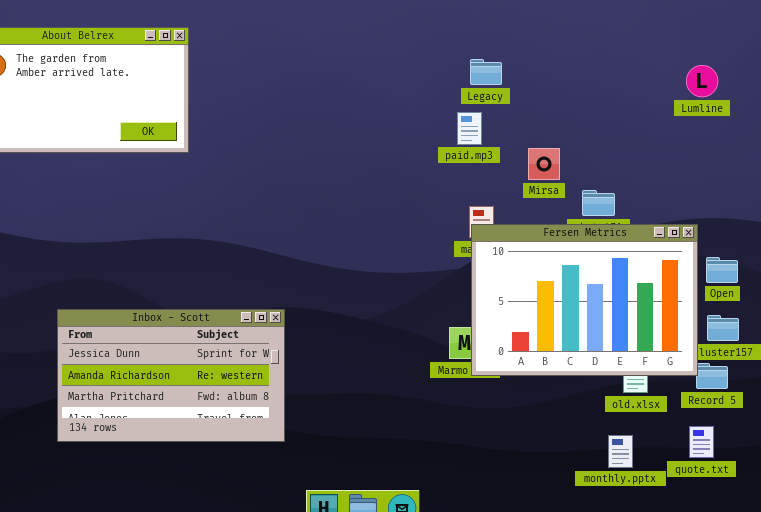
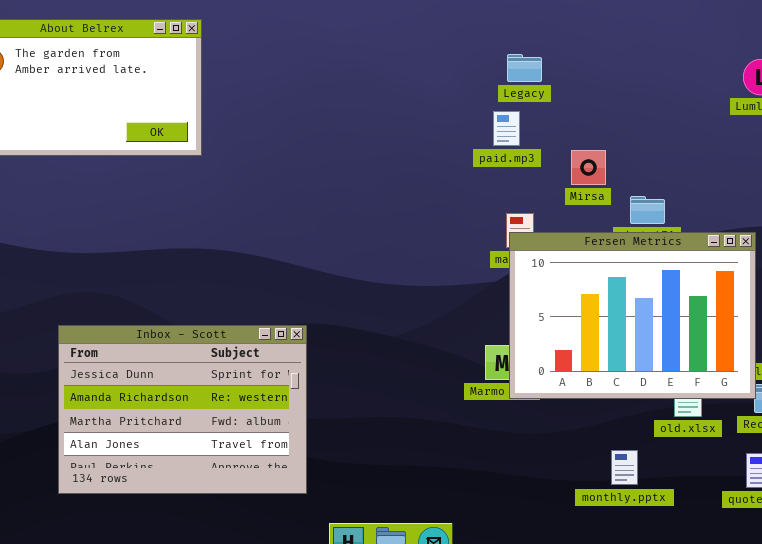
Inbox - Scott: [57,309,285,442] -> [58,325,307,494], resized
monthly.pptx: [608,435,633,468] -> [611,450,638,485], moved

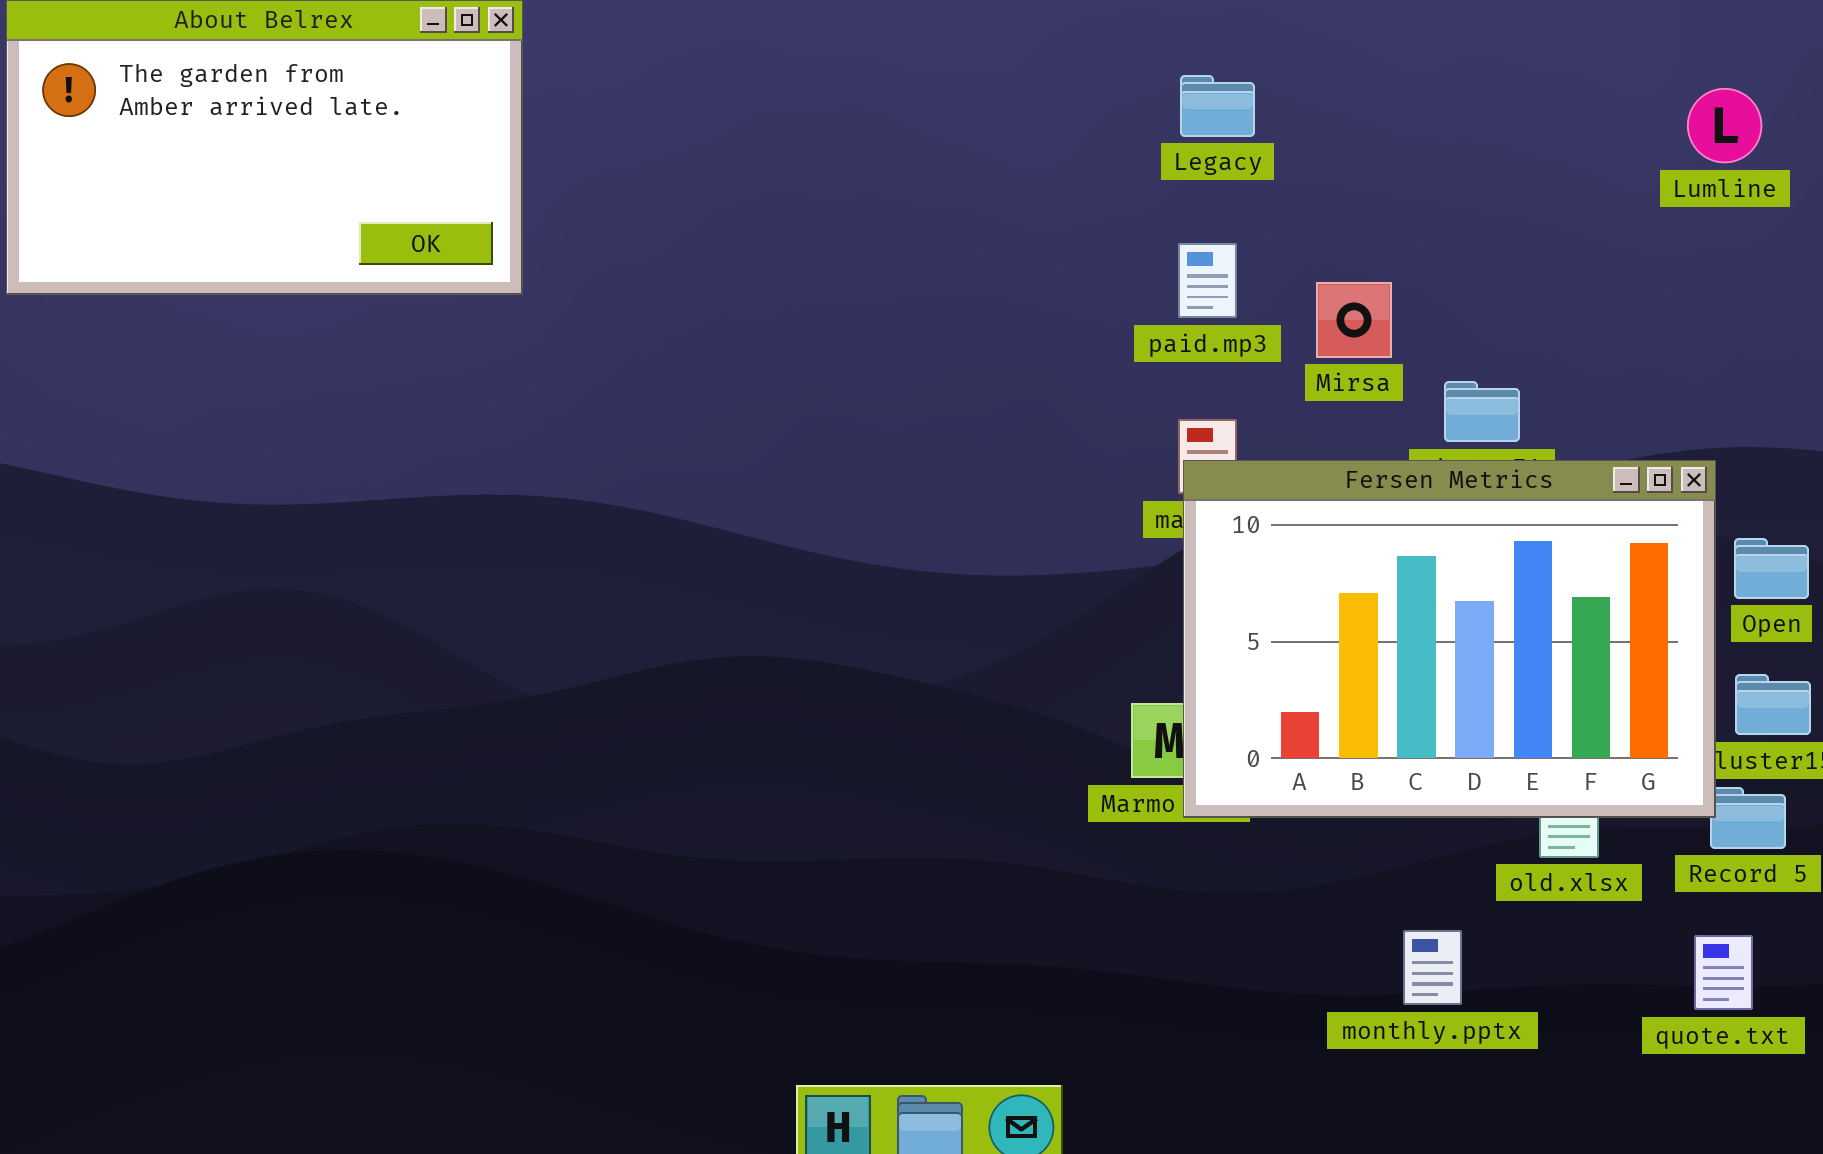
paid.mp3: [493,111,520,146] -> [1178,243,1237,318], moved
Inbox - Scott: [58,325,307,494] -> none, closed

